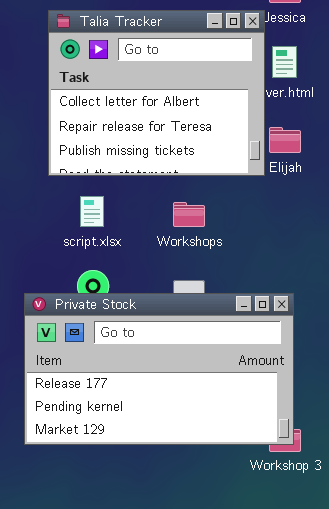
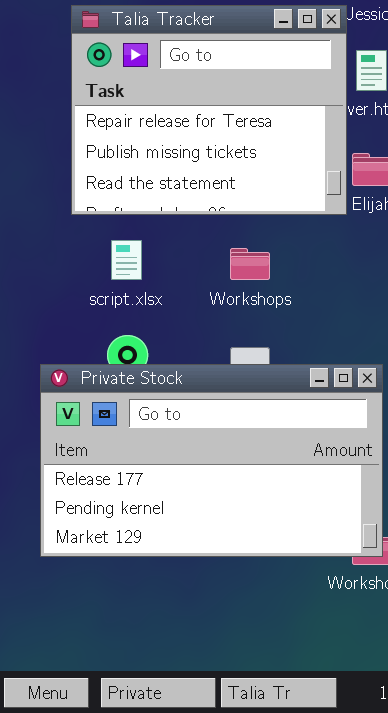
Talia Tracker: [48,10,265,176] -> [71,5,347,215], scrolled down 1 row

